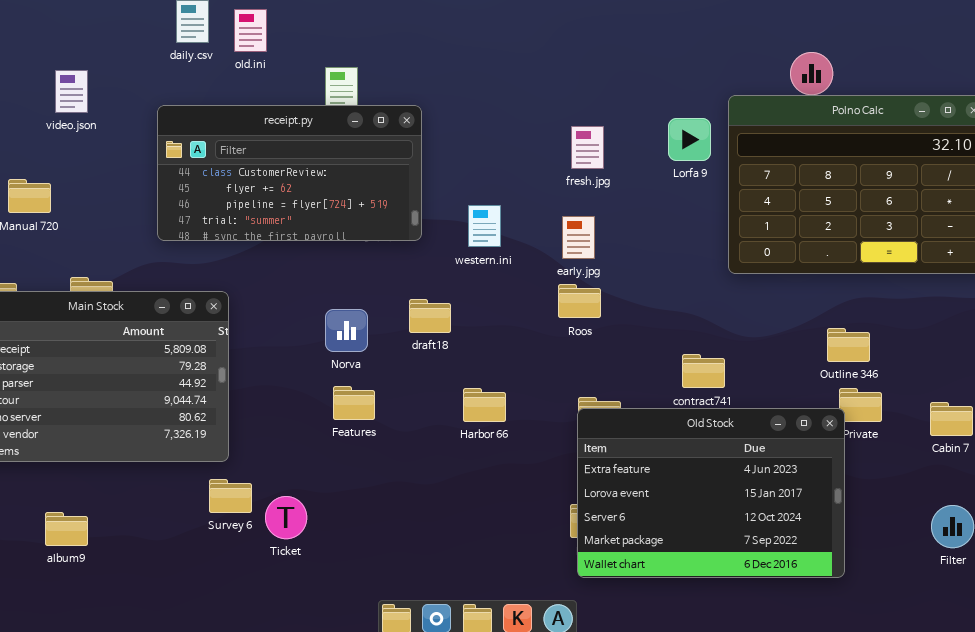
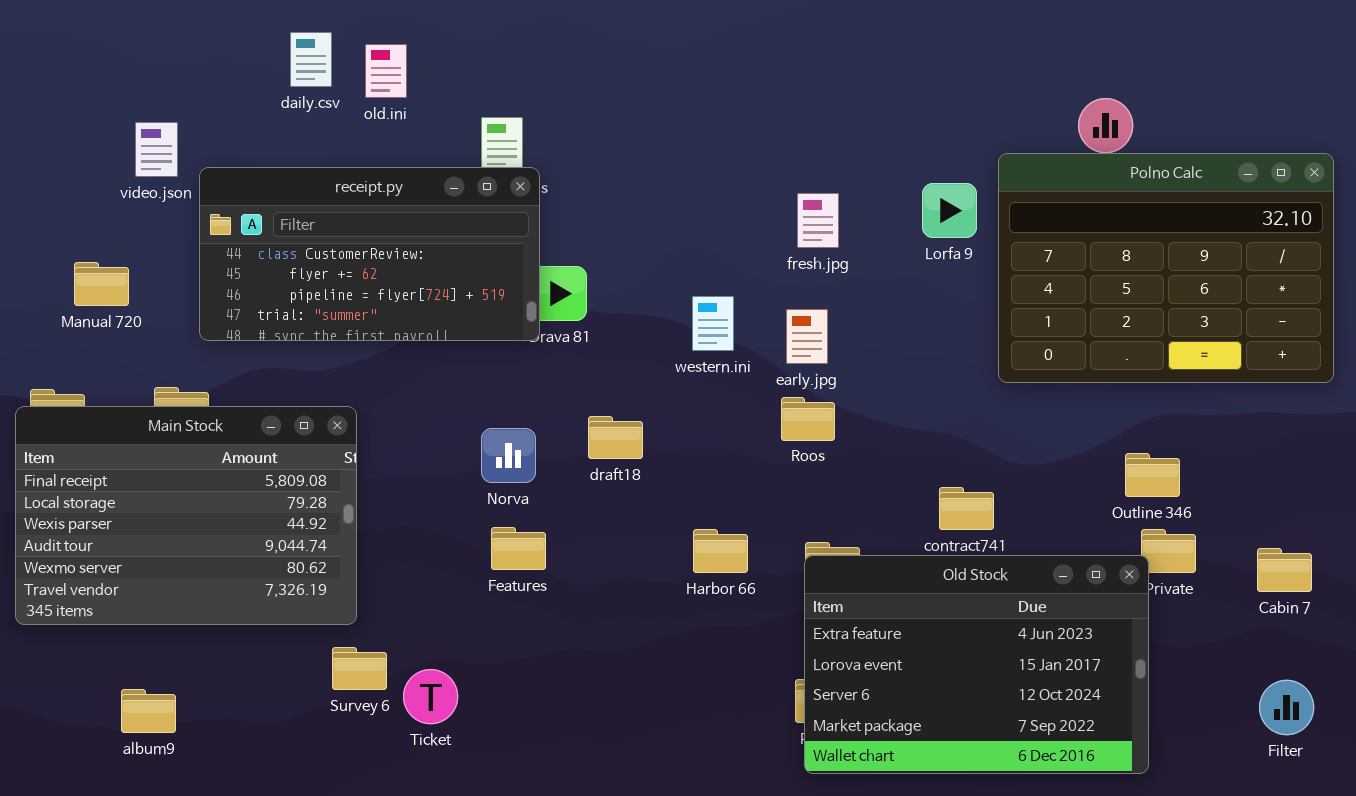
receipt.py: [157,105,422,241] -> [199,167,540,341], moved
western.ini: [468,205,501,247] -> [692,296,734,351], moved
Harbor 66: [463,388,506,422] -> [693,529,748,573], moved

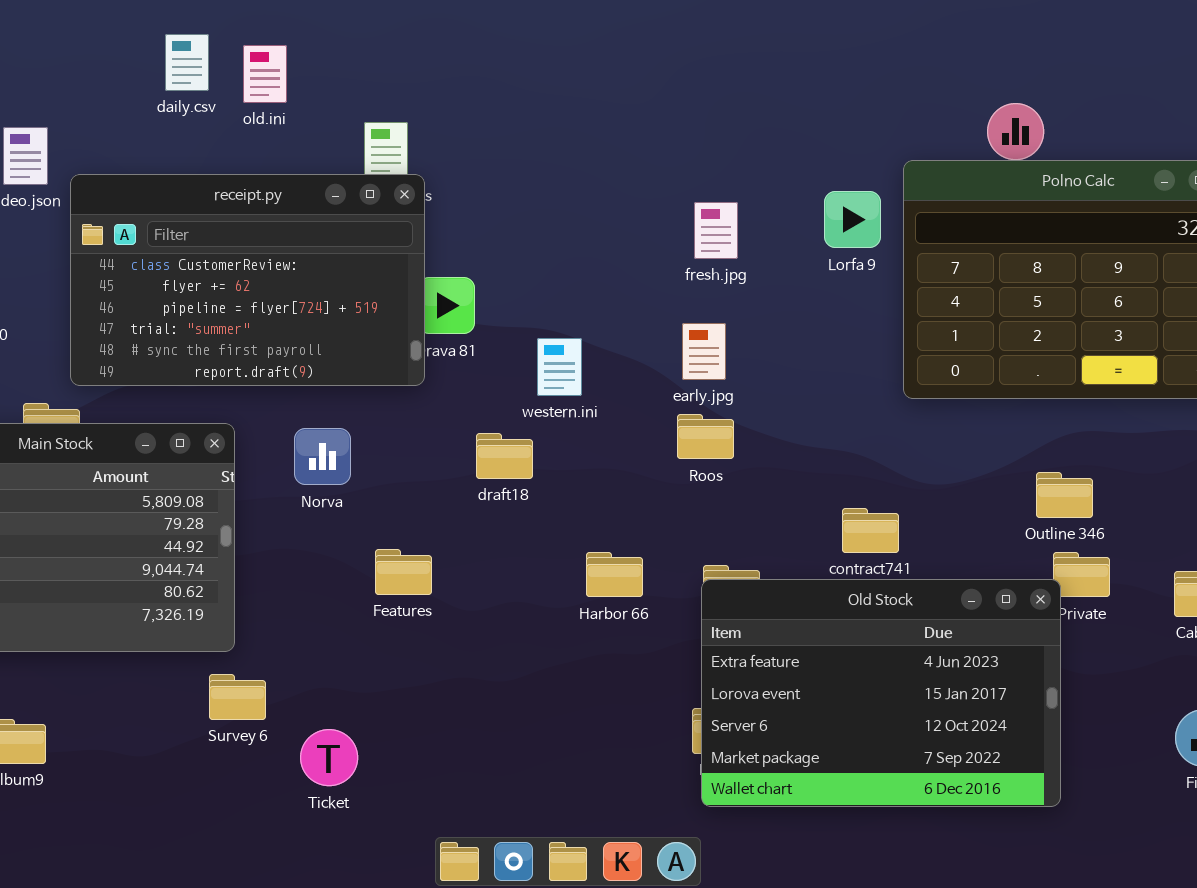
receipt.py: [199,167,540,341] -> [70,174,425,386], resized
western.ini: [692,296,734,351] -> [537,338,582,396], moved
Norva: [481,428,536,483] -> [294,428,351,485], moved
Ticket: [403,669,458,724] -> [300,729,358,786], moved

